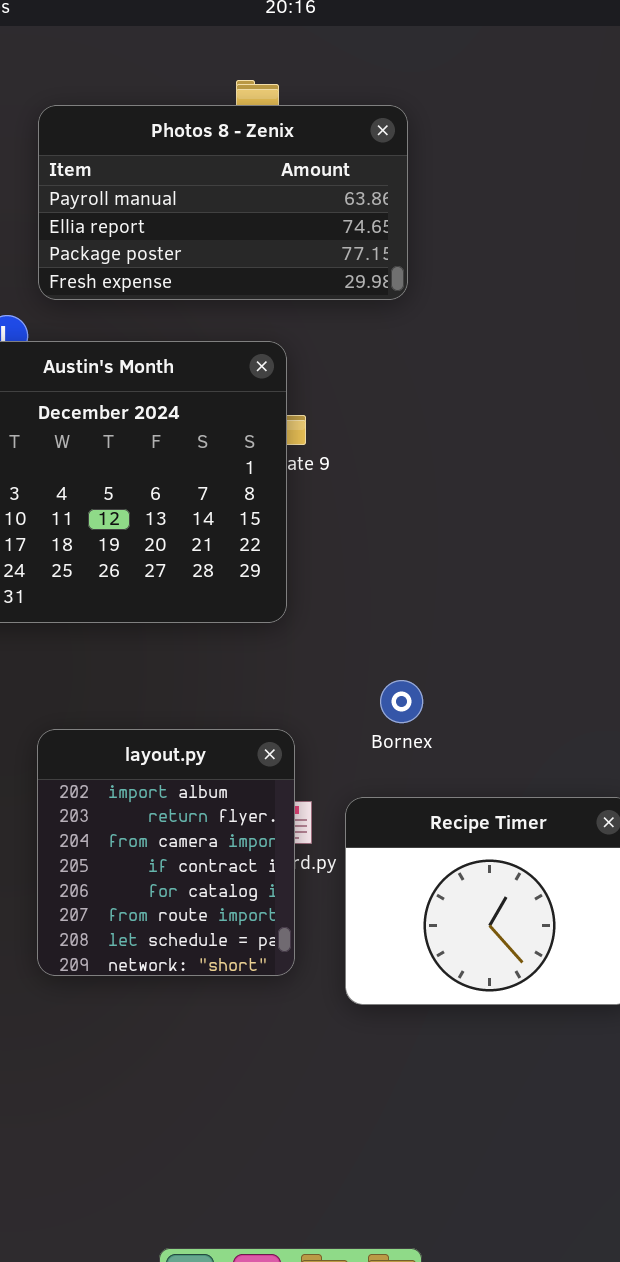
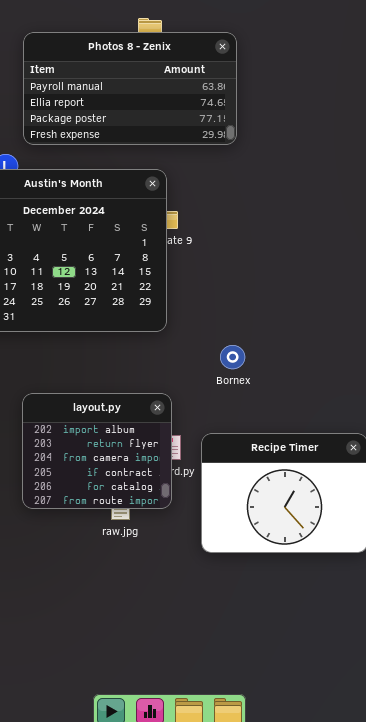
Bornex: [380,680,423,723] -> [220,345,245,369], moved
layout.py: [37,729,295,976] -> [22,393,172,509], resized

